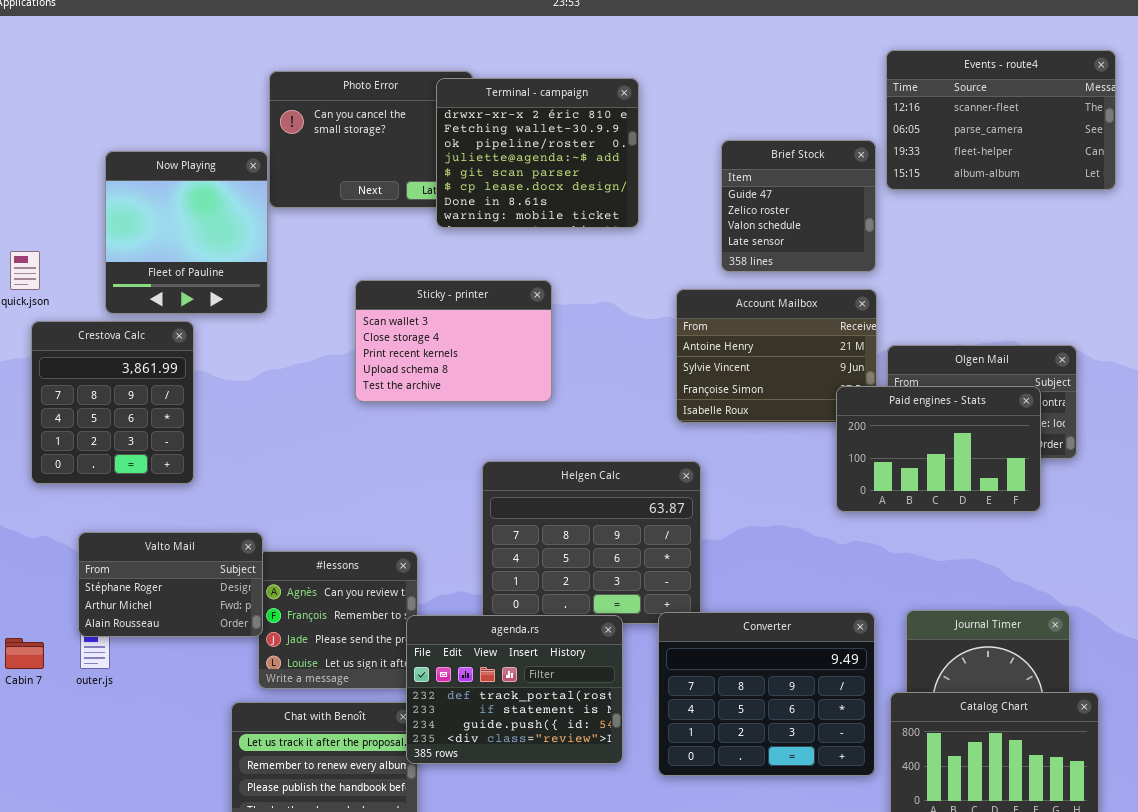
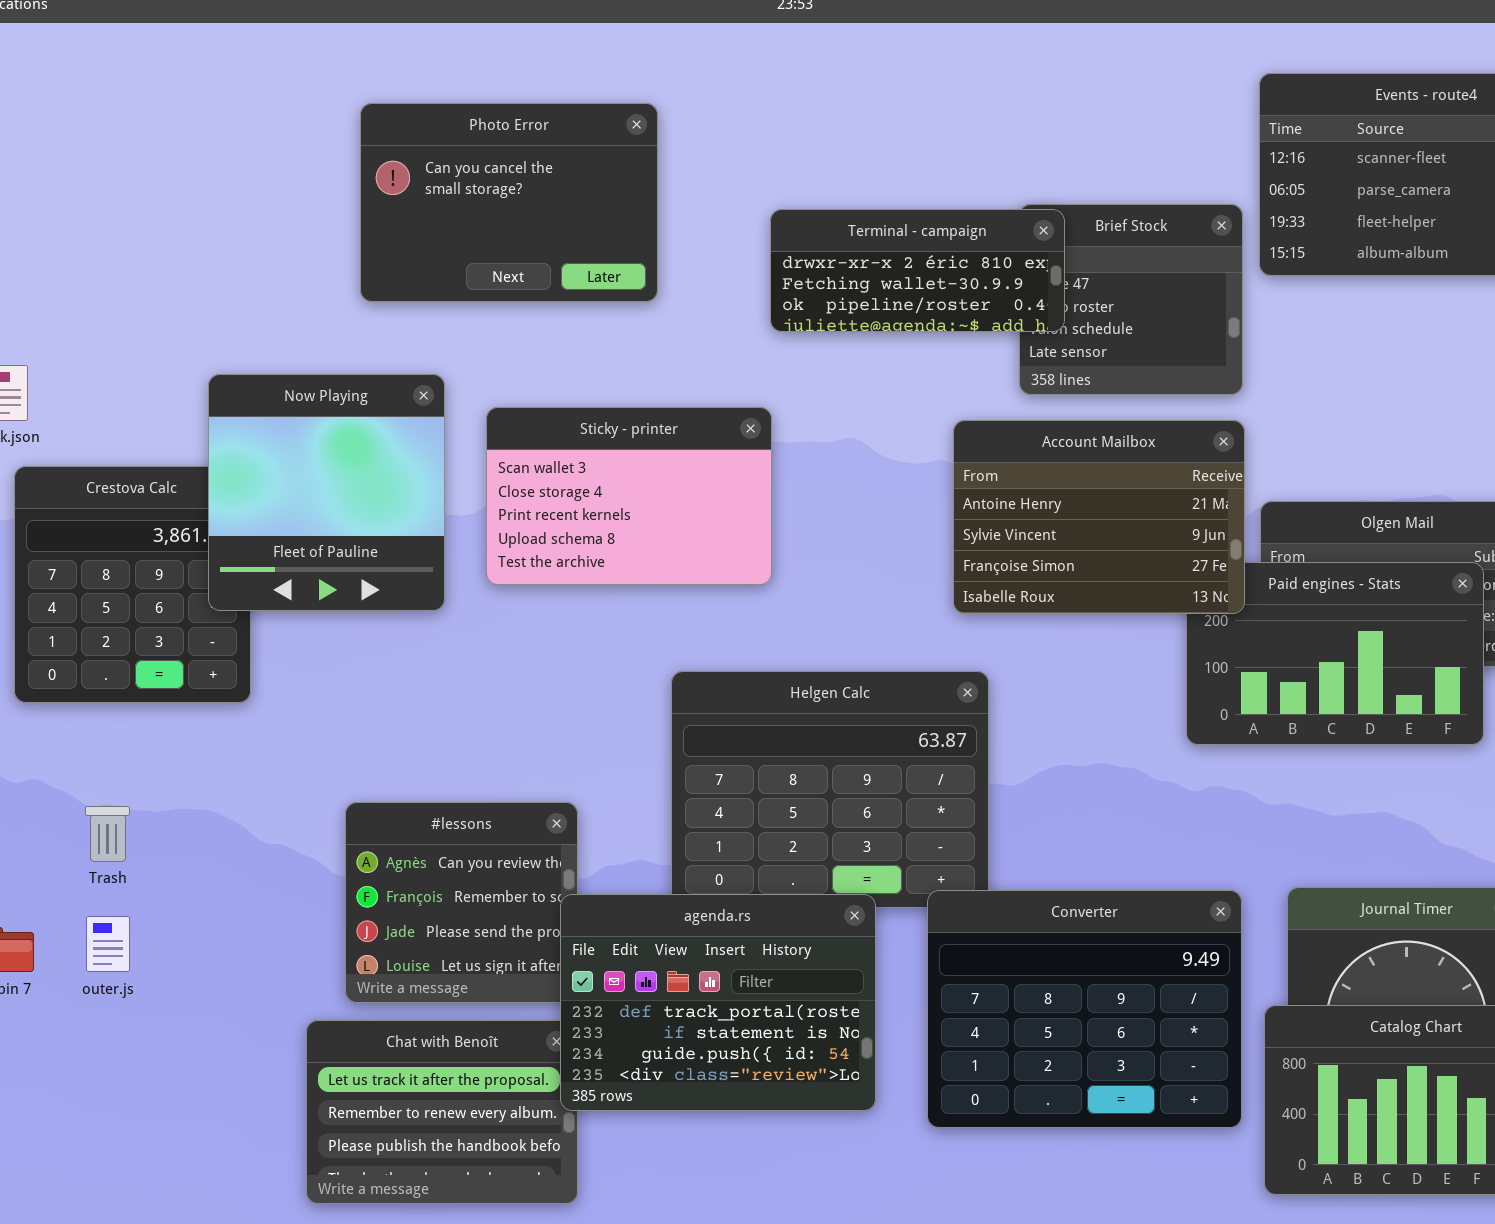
Terminal - campaign: [436,78,639,228] -> [770,209,1065,332], moved, resized
Now Playing: [105,151,268,314] -> [208,374,445,611], moved
Account Mailbox: [676,289,877,423] -> [953,420,1245,614], raised
Valto Mail: [78,532,263,637] -> none, closed

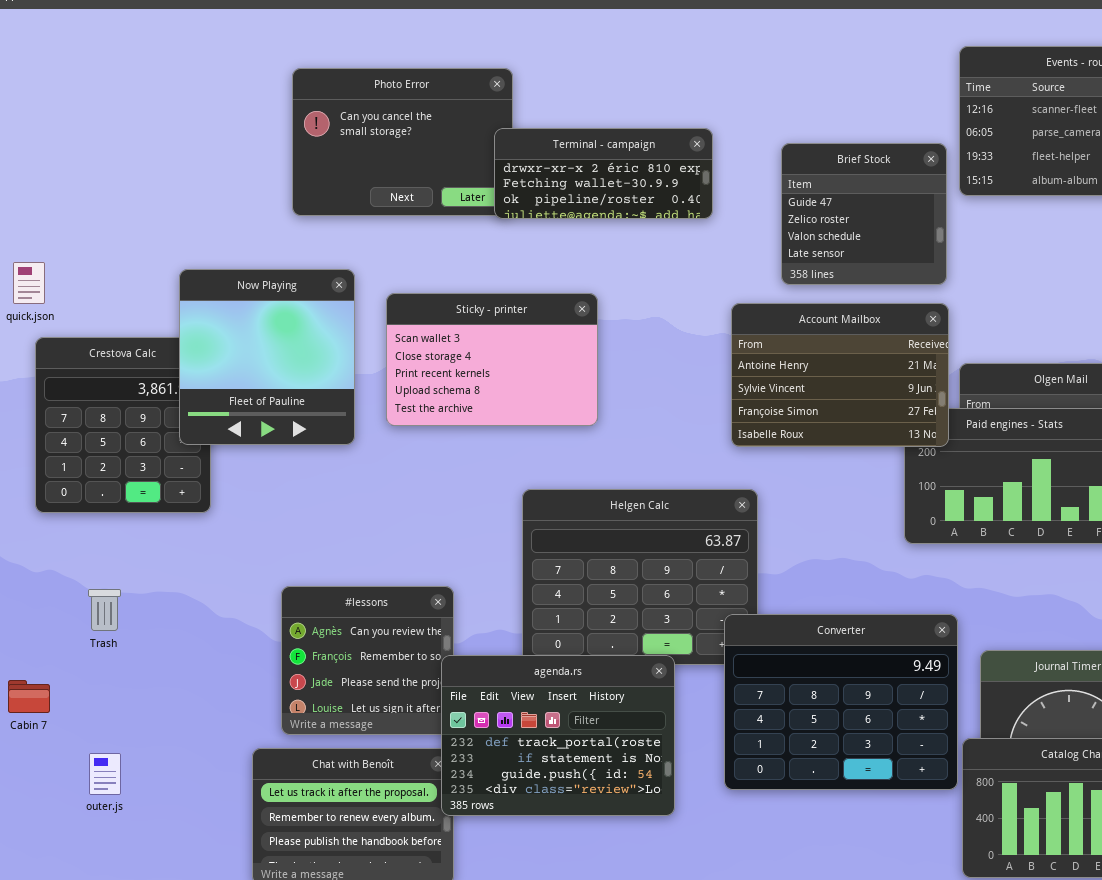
Terminal - campaign: [770,209,1065,332] -> [494,128,713,219], moved
Converter: [927,890,1242,1128] -> [724,614,958,790], moved
outer.js: [86,916,130,972] -> [89,753,121,795], moved

